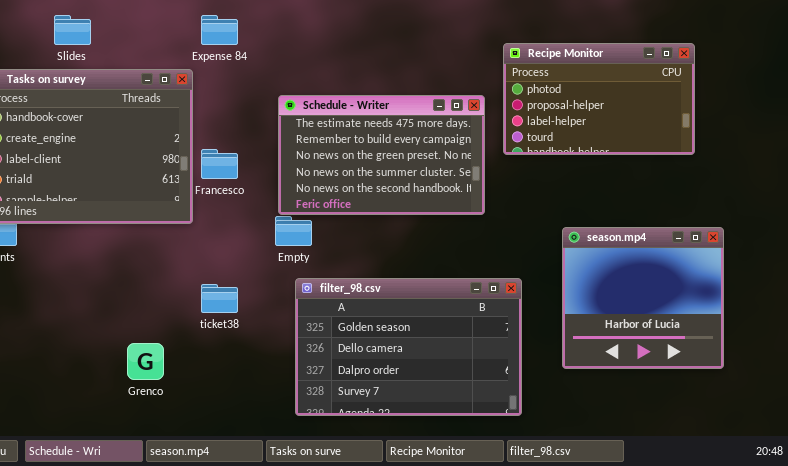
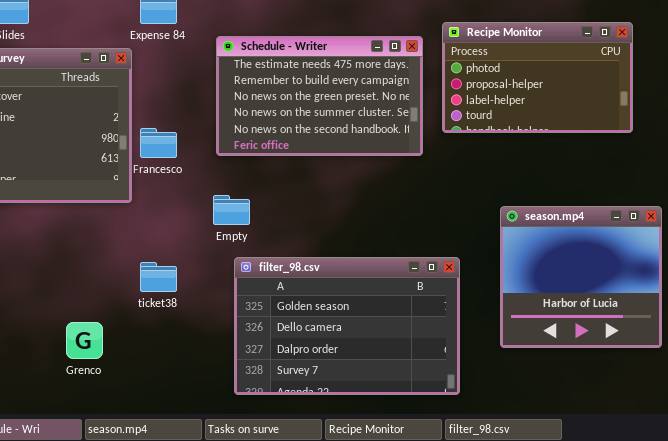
Schedule - Writer: [278,95,485,215] -> [216,36,423,156], moved

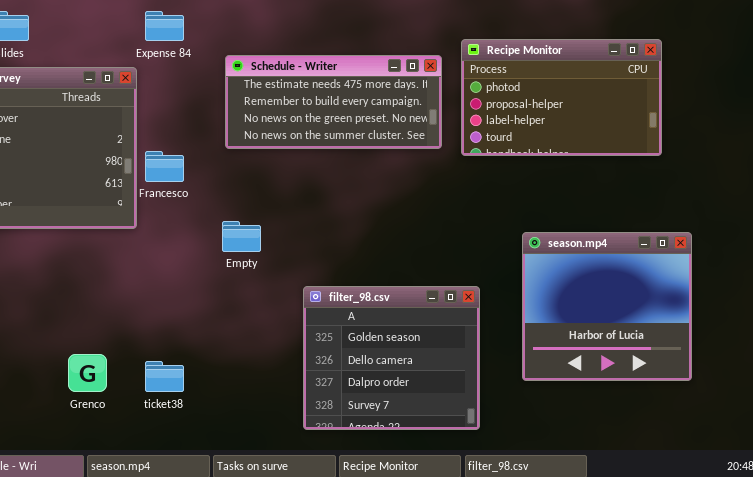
Schedule - Writer: [216,36,423,156] -> [225,55,442,149], resized
filter_98.csv: [234,257,460,395] -> [303,286,480,430], resized
ticket38: [140,262,177,292] -> [145,361,184,392], moved

